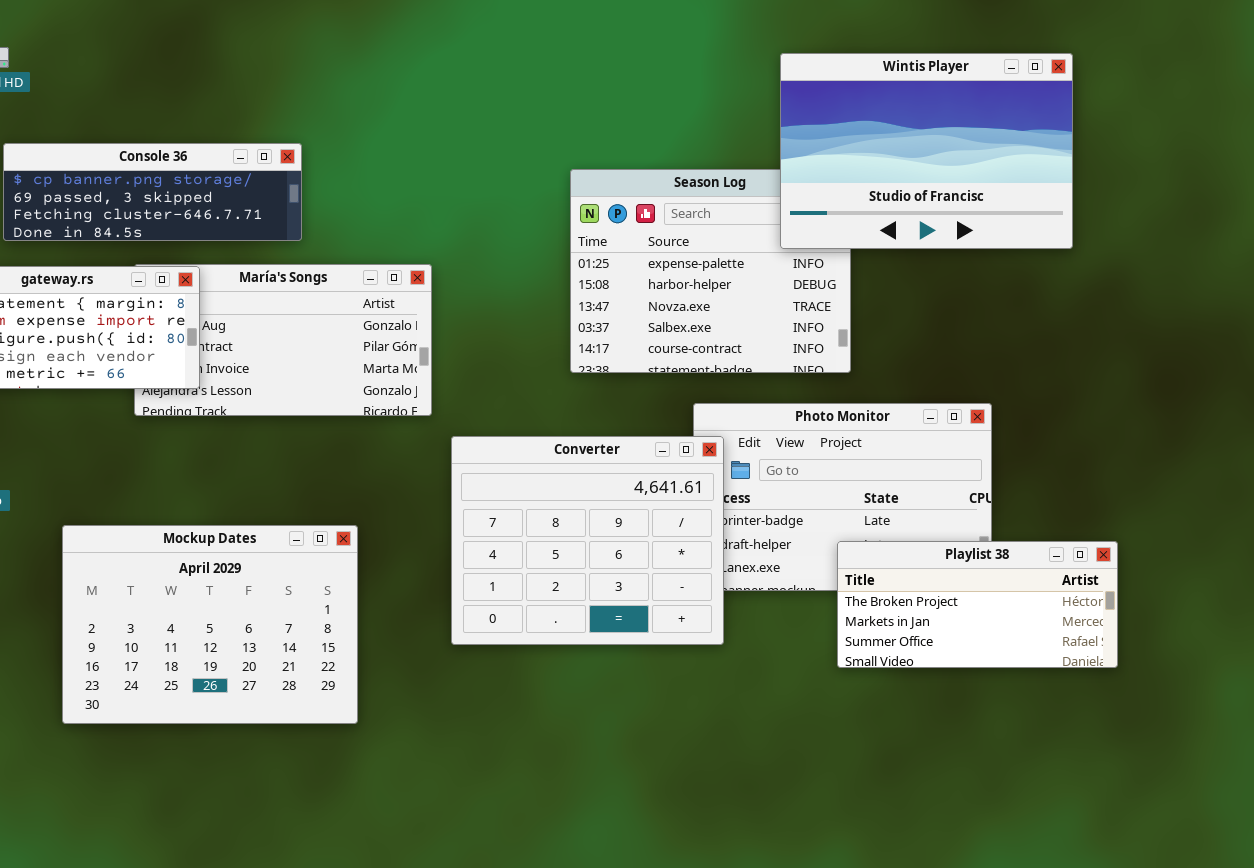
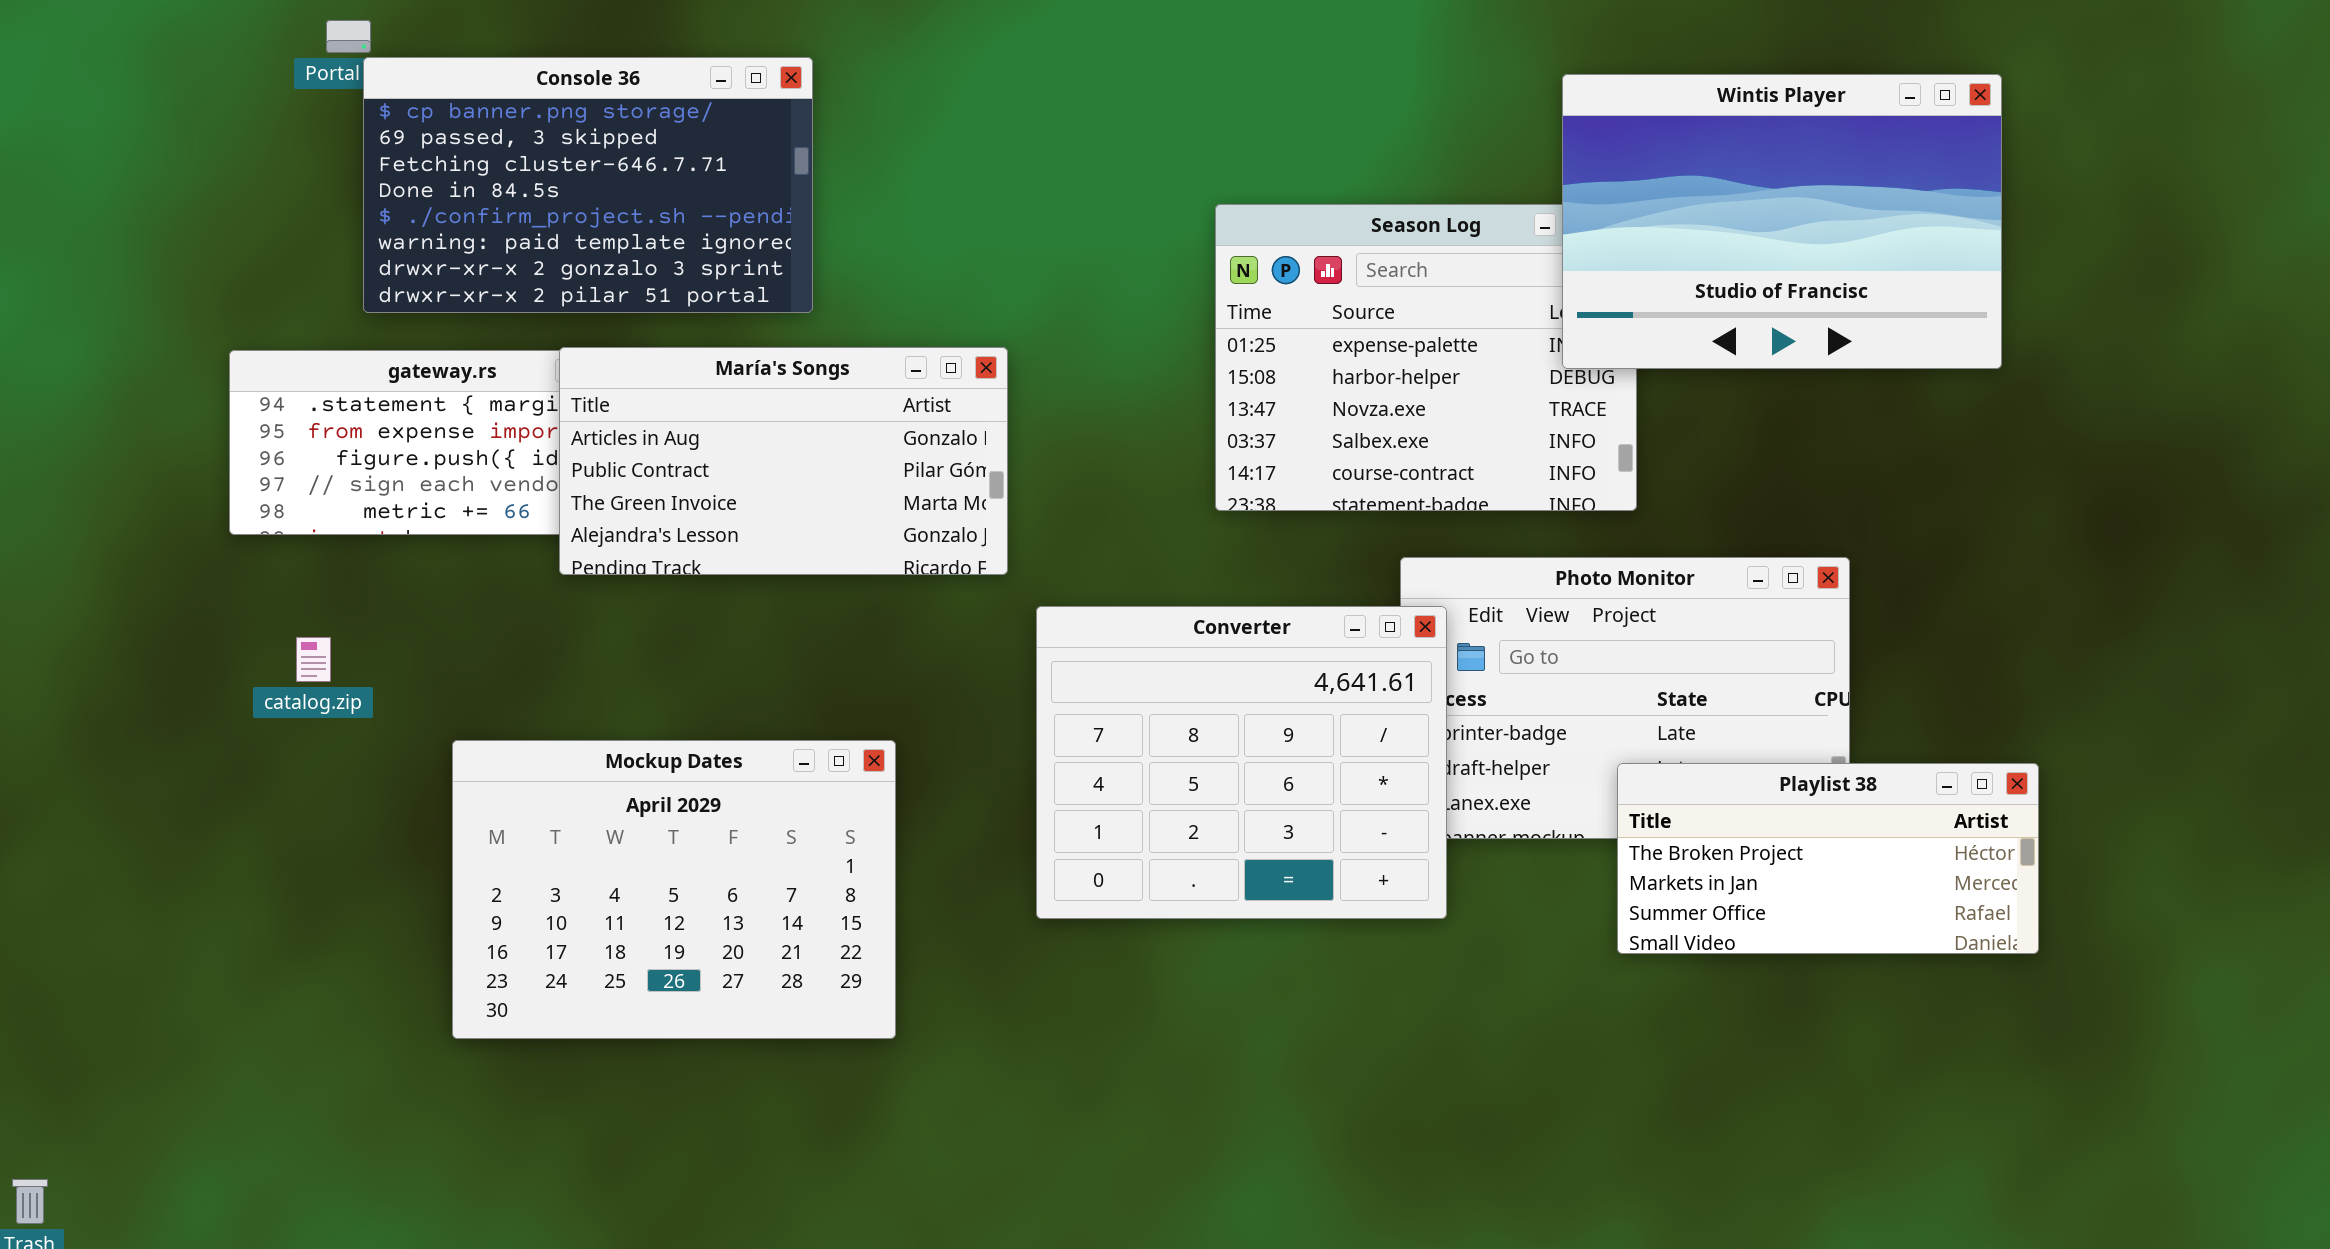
Wintis Player: [780,53,1073,249] -> [1562,74,2002,369], moved
Console 36: [3,143,302,241] -> [363,57,813,313], resized
María's Songs: [134,264,432,416] -> [559,347,1008,575], raised

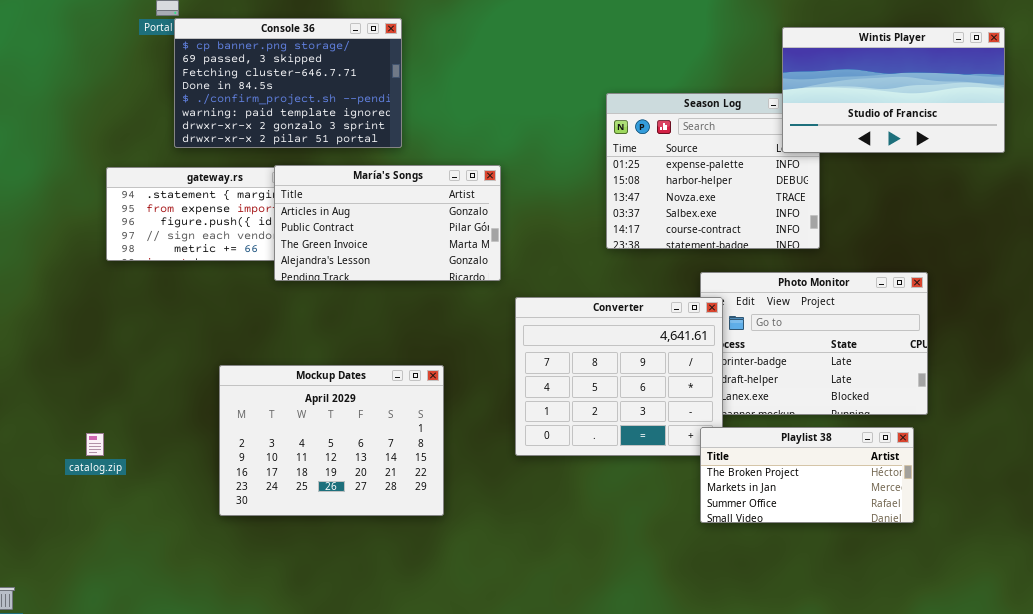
Wintis Player: [1562,74,2002,369] -> [782,27,1005,153], resized
catalog.zip: [296,637,331,682] -> [86,433,104,456], moved
Playlist 38: [1617,763,2039,954] -> [700,427,914,523], moved

